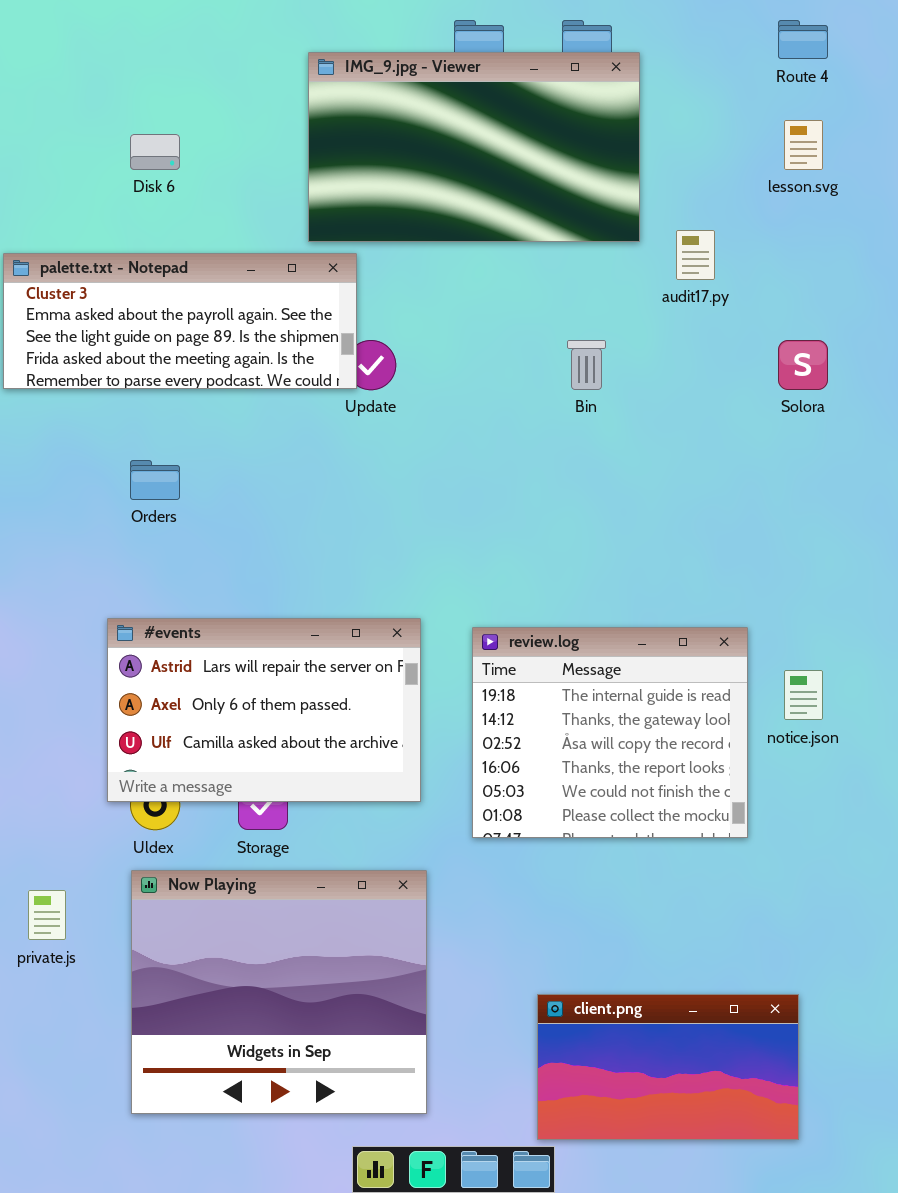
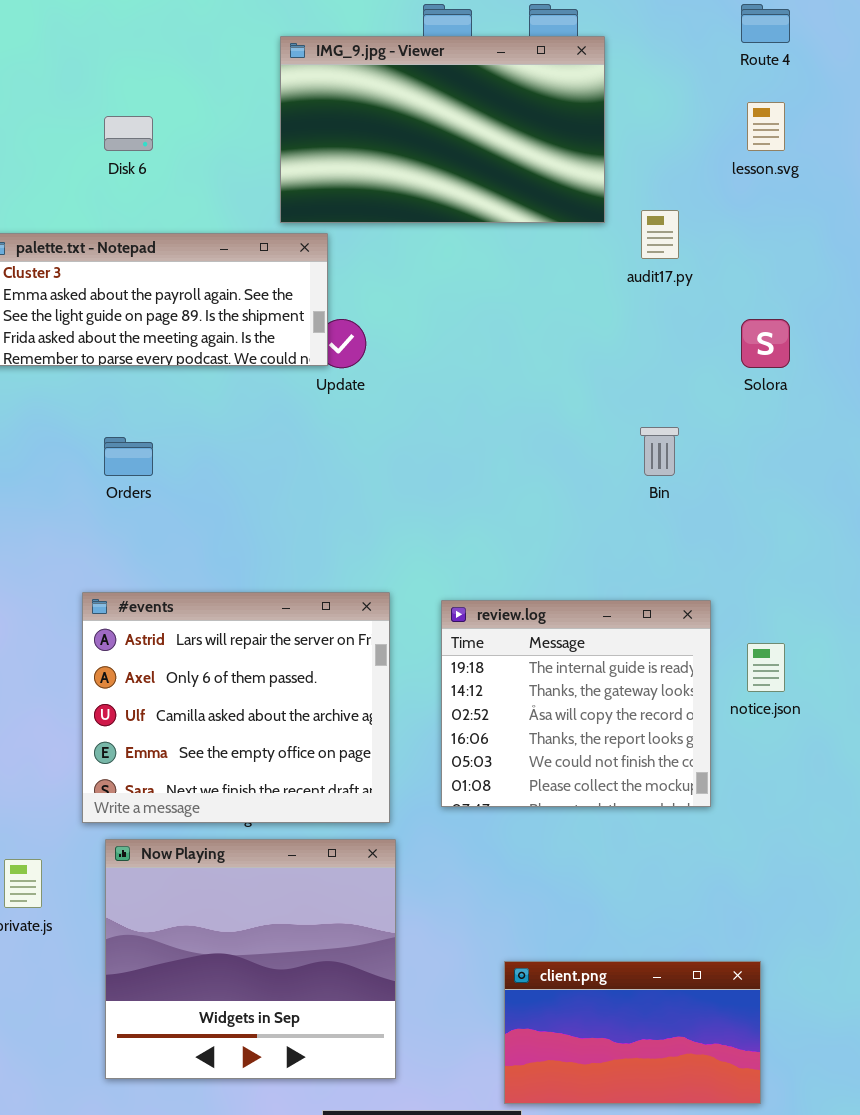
Bin: [567,340,606,390] -> [640,427,679,476], moved
#events: [107,618,421,802] -> [82,592,390,823], resized

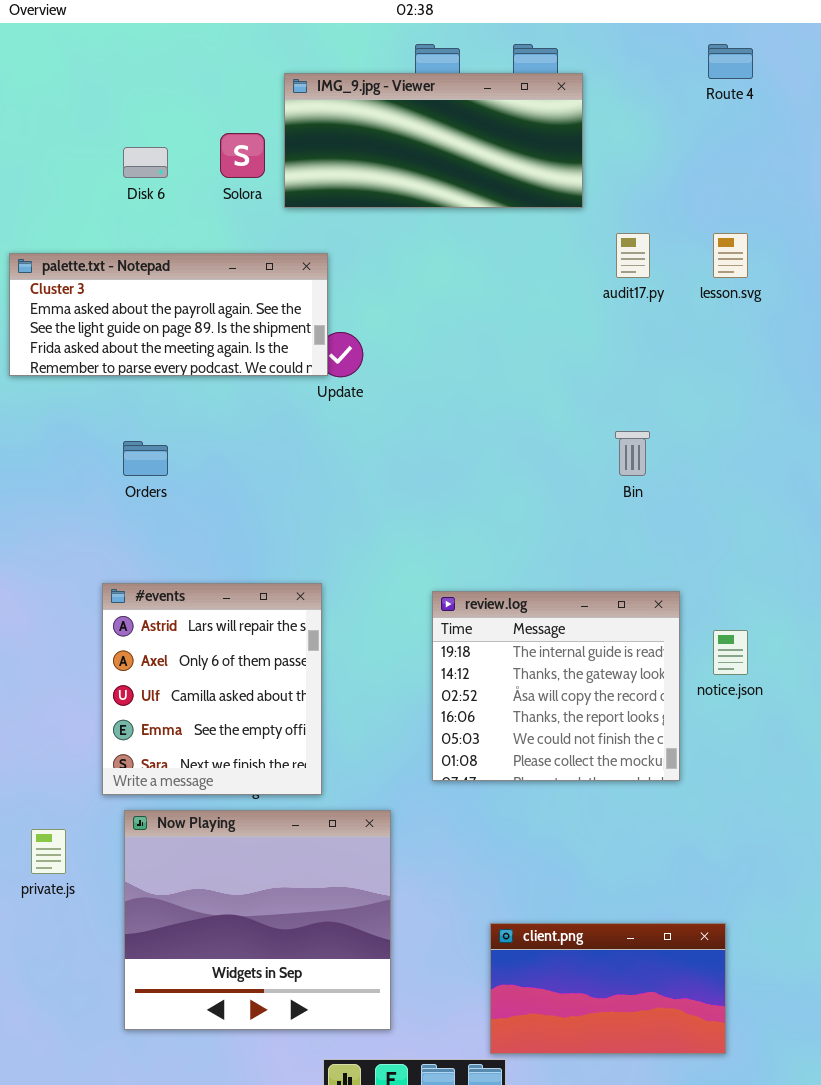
IMG_9.jpg - Viewer: [280,36,605,223] -> [284,73,583,208], resized
lesson.svg: [747,102,785,151] -> [713,233,748,278], moved
Solora: [741,319,790,368] -> [220,133,265,178], moved
#events: [82,592,390,823] -> [102,583,322,795], resized

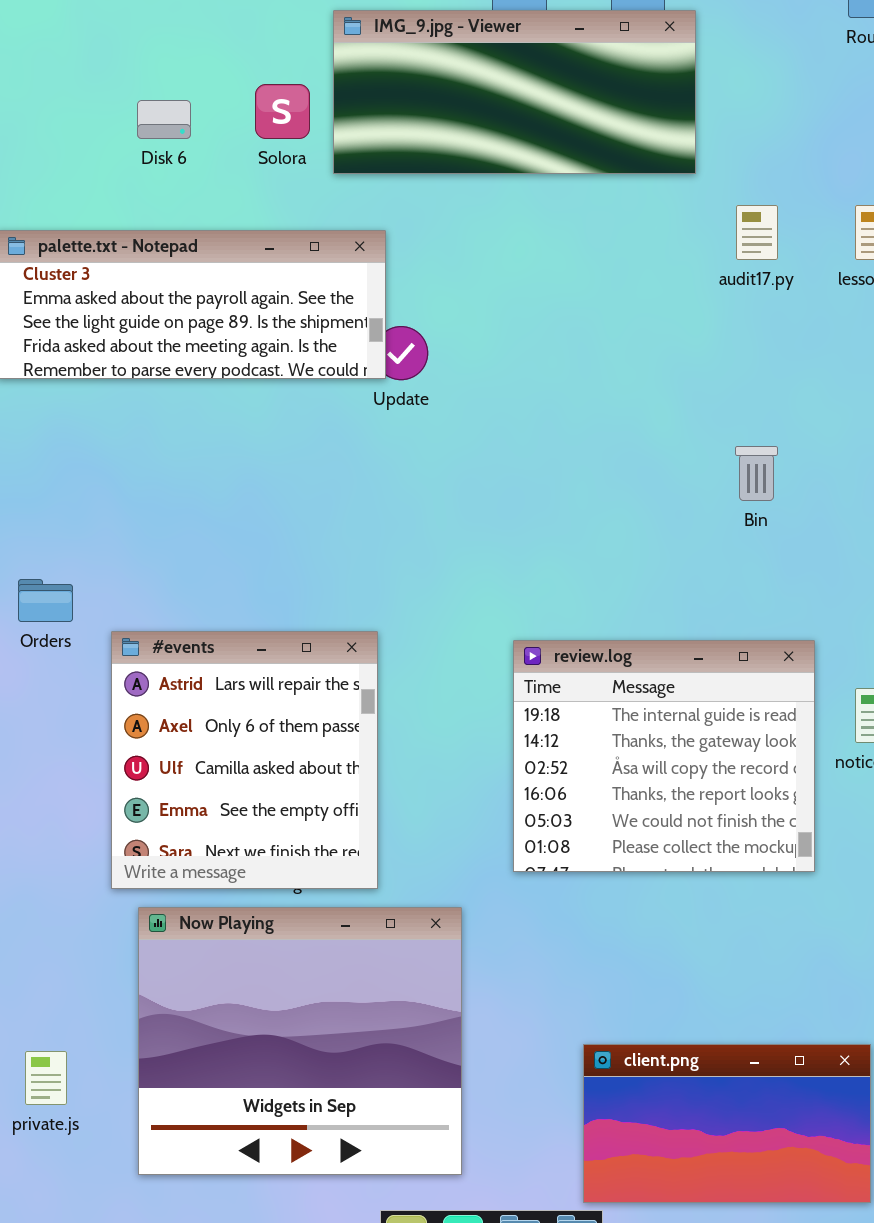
Orders: [123,441,168,476] -> [18,579,73,622], moved
private.js: [31,829,66,874] -> [25,1051,67,1105], moved

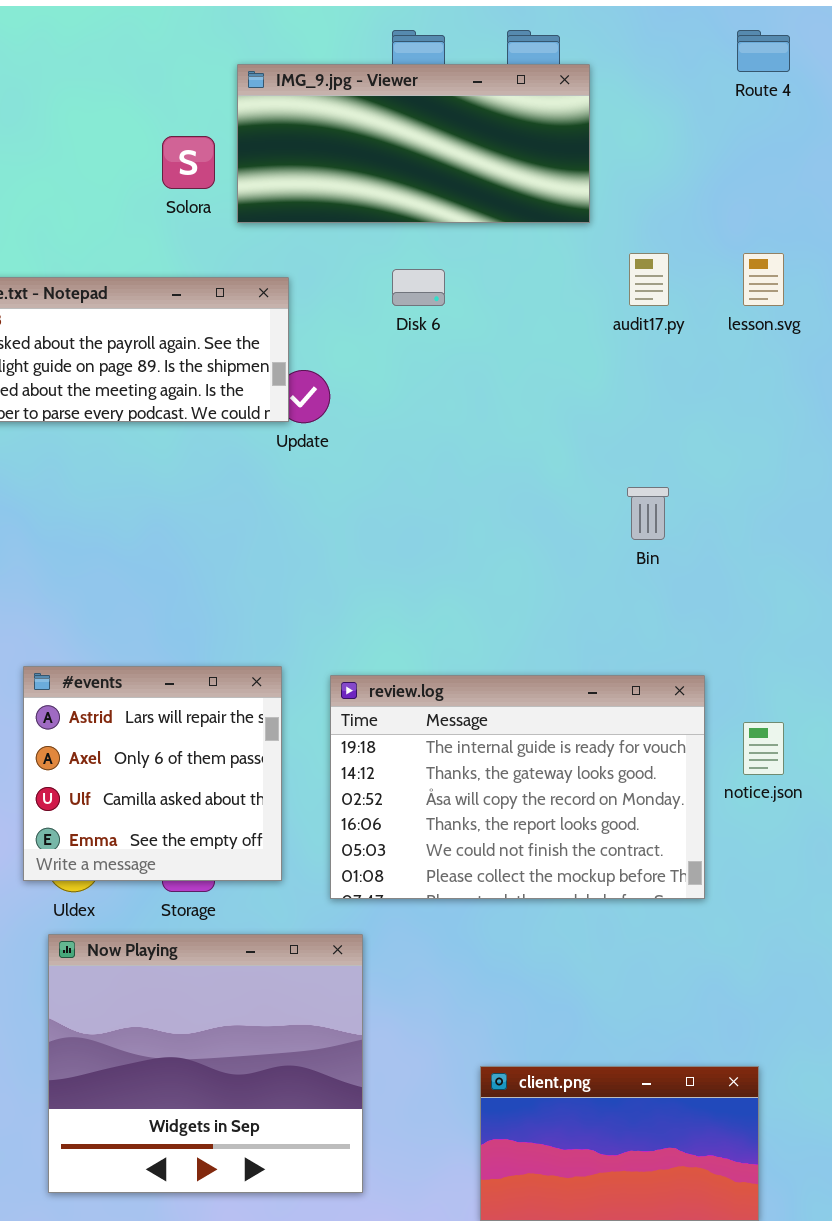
Disk 6: [137,100,191,139] -> [392,269,445,306], moved
#events: [111,631,378,889] -> [23,666,282,881], resized
review.log: [513,640,815,872] -> [330,675,705,899], resized

